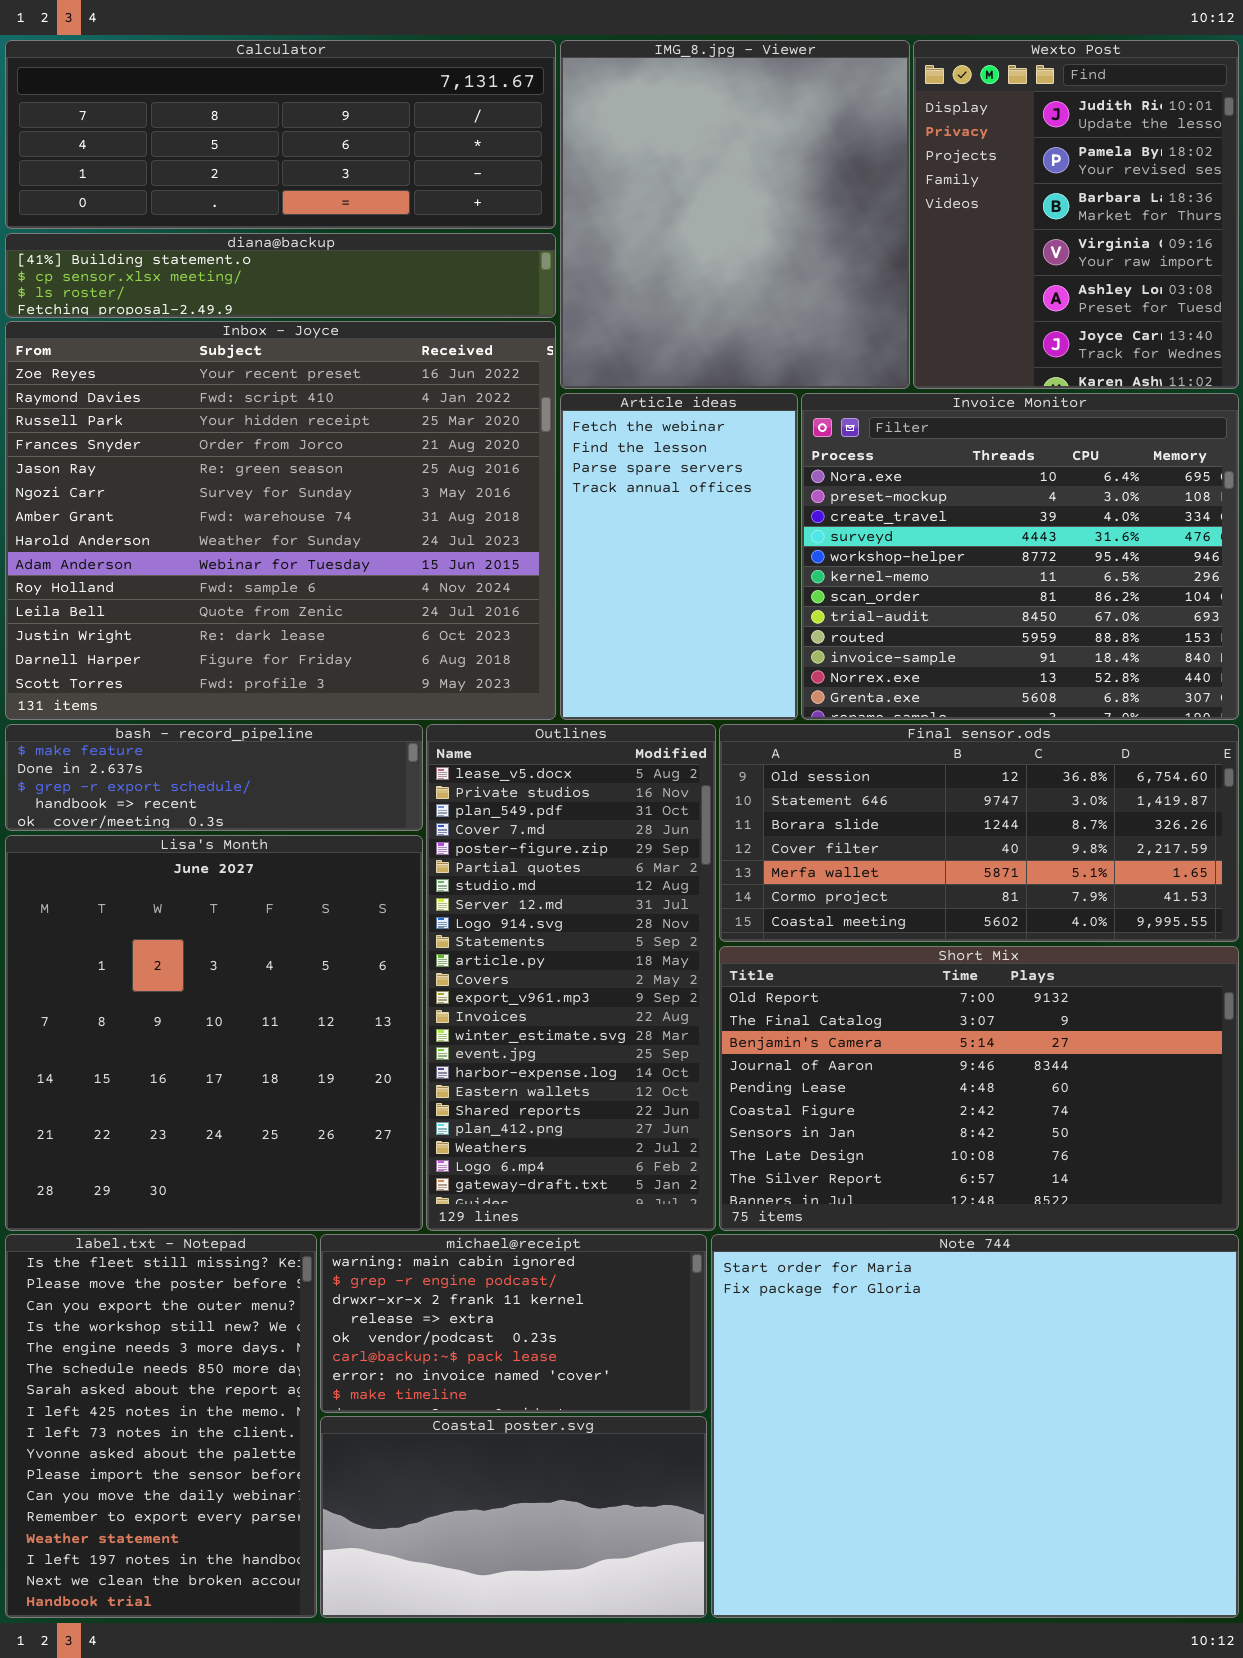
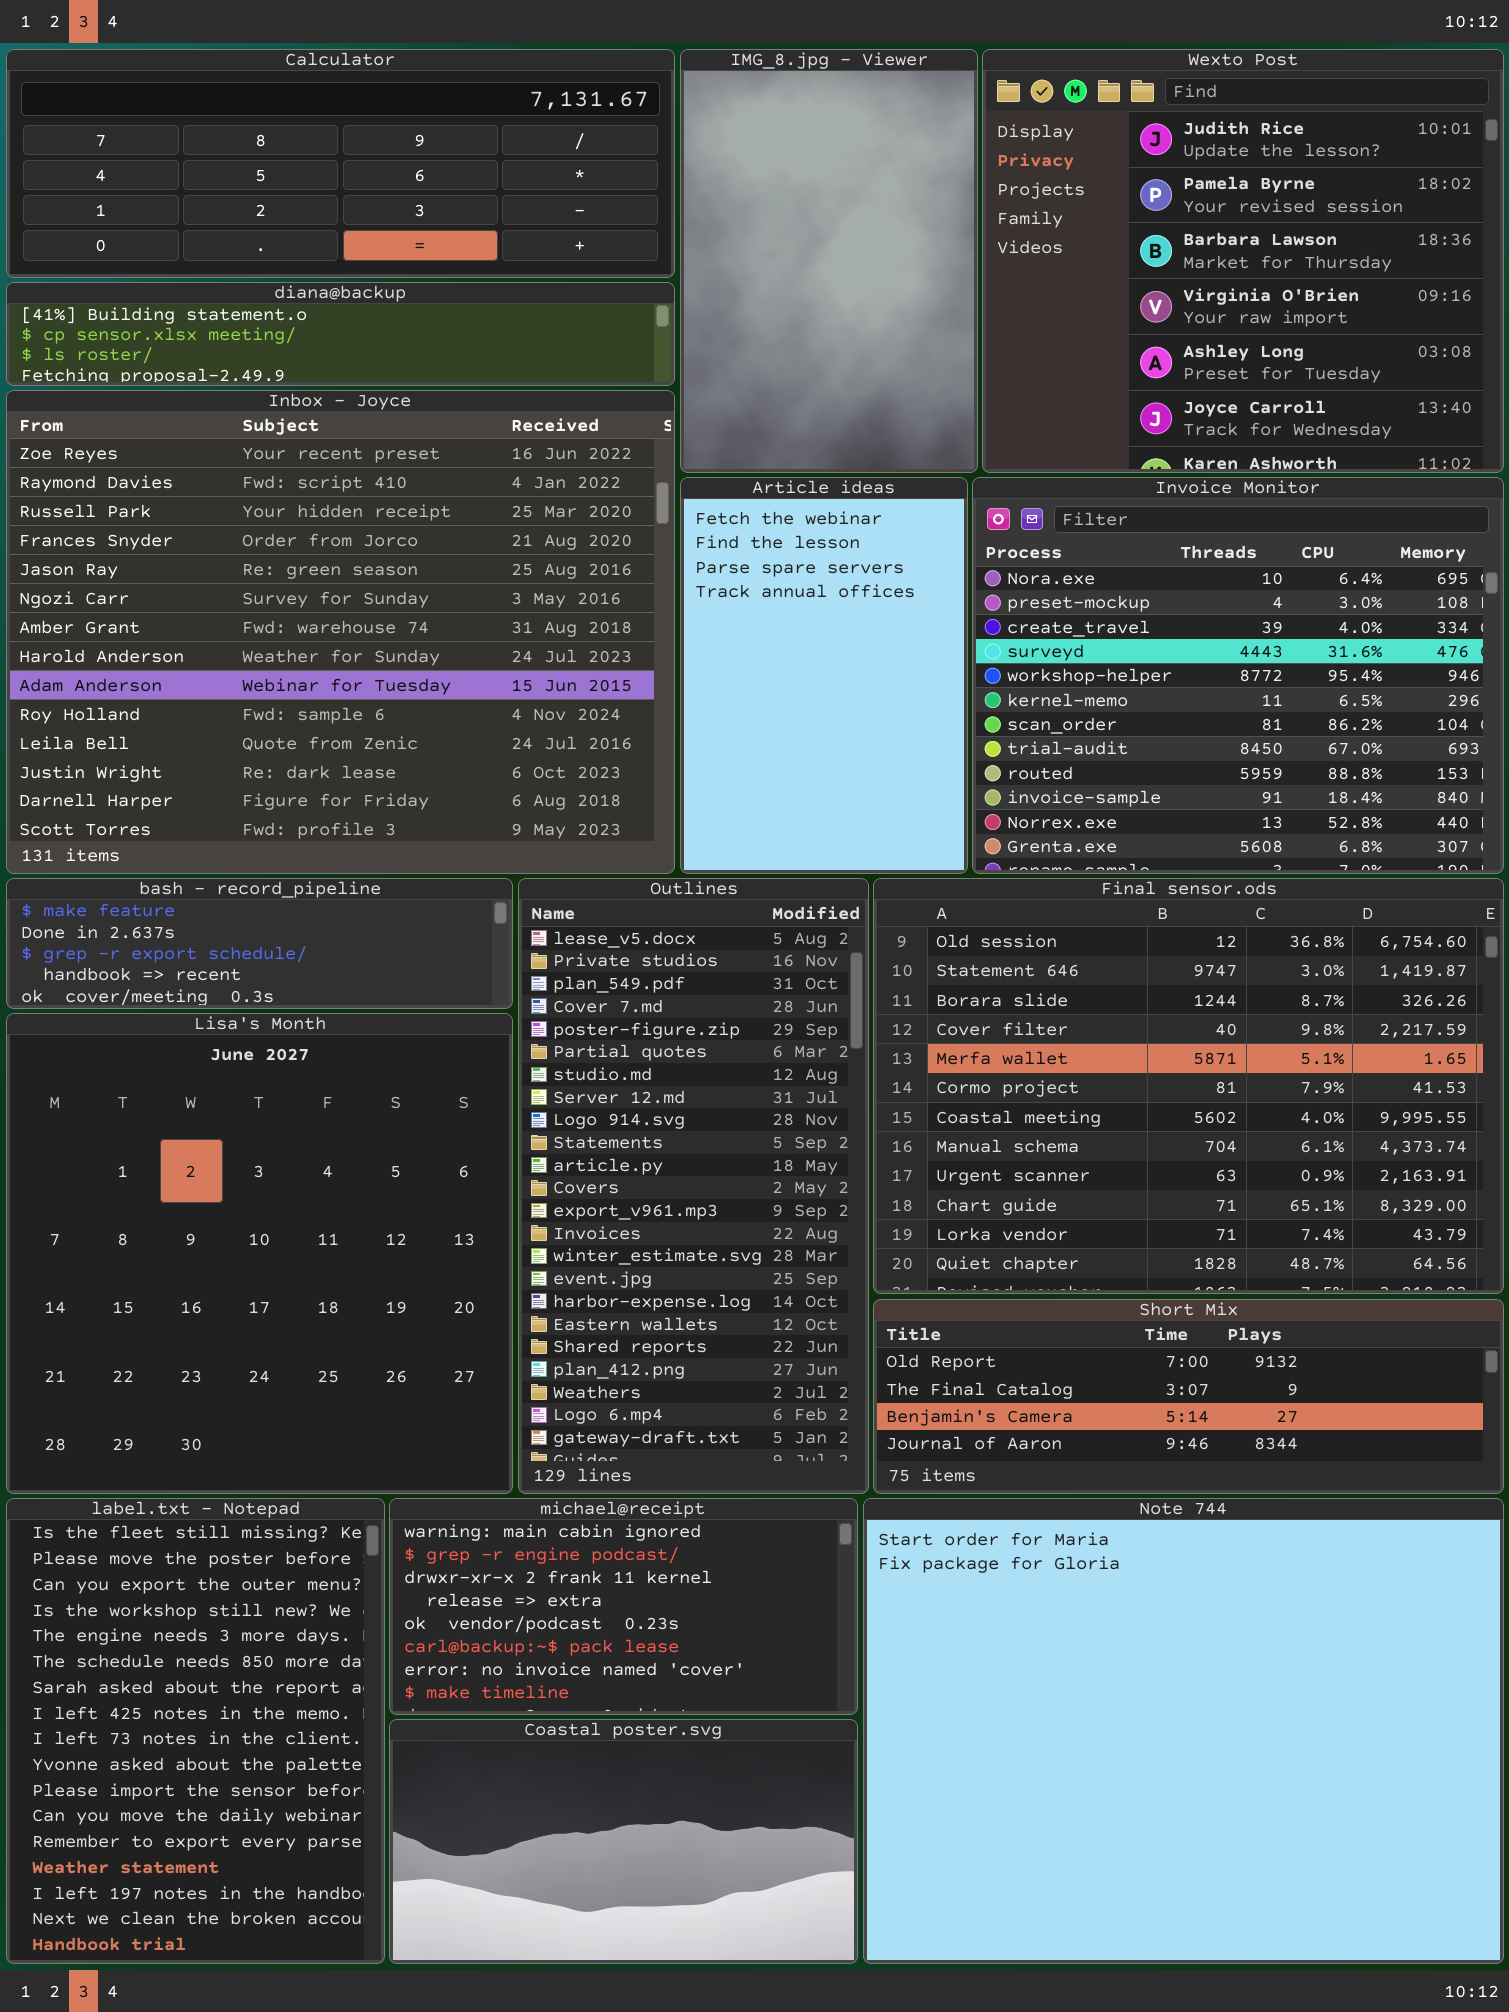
IMG_8.jpg - Viewer: [560,40,910,389] -> [680,49,978,473], resized
Wexto Post: [913,40,1239,389] -> [982,49,1504,473], resized
Final sensor.ods: [719,724,1239,942] -> [873,878,1504,1294], resized
Short Mix: [719,946,1239,1231] -> [873,1299,1504,1494], resized

